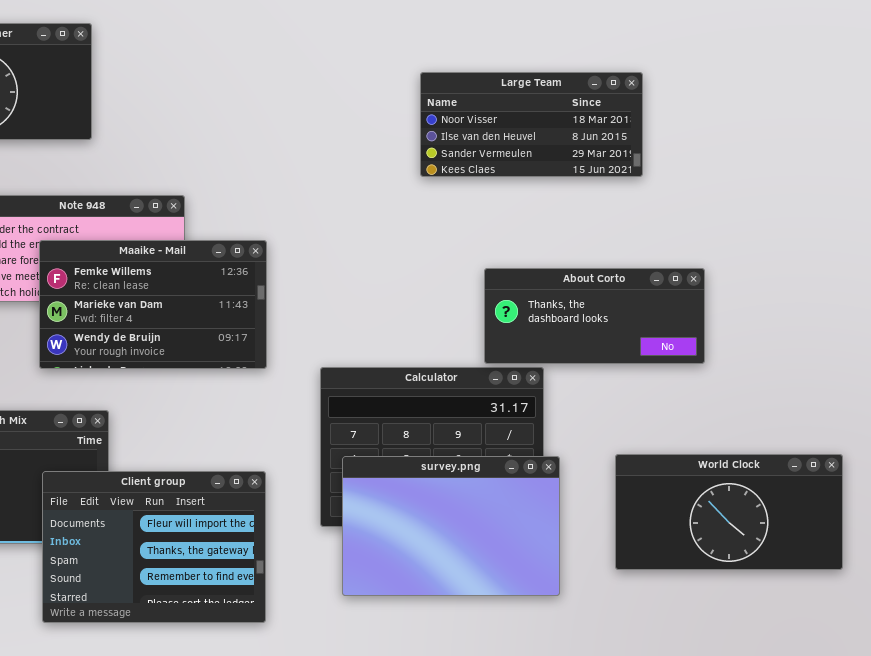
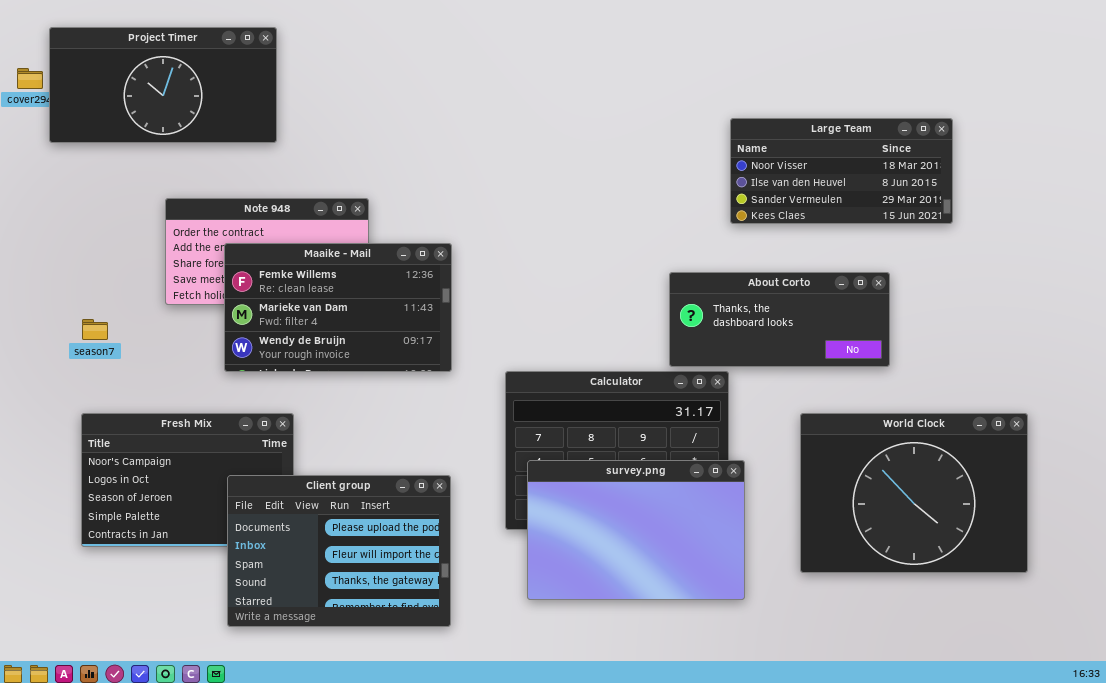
Large Team: [420,72,643,177] -> [730,118,953,224], moved
World Clock: [615,454,843,570] -> [800,413,1028,573], resized
Client group: [42,471,266,623] -> [227,475,451,627], scrolled up 1 row

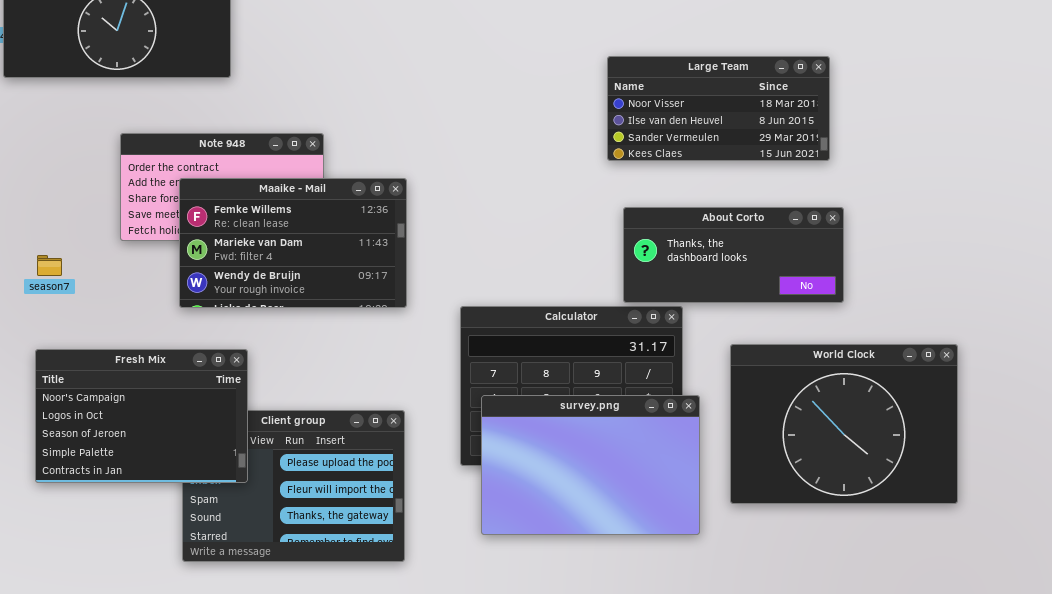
Large Team: [730,118,953,224] -> [607,56,830,161], moved
Fresh Mix: [81,413,294,547] -> [35,349,248,483], raised
World Clock: [800,413,1028,573] -> [730,344,958,504], moved

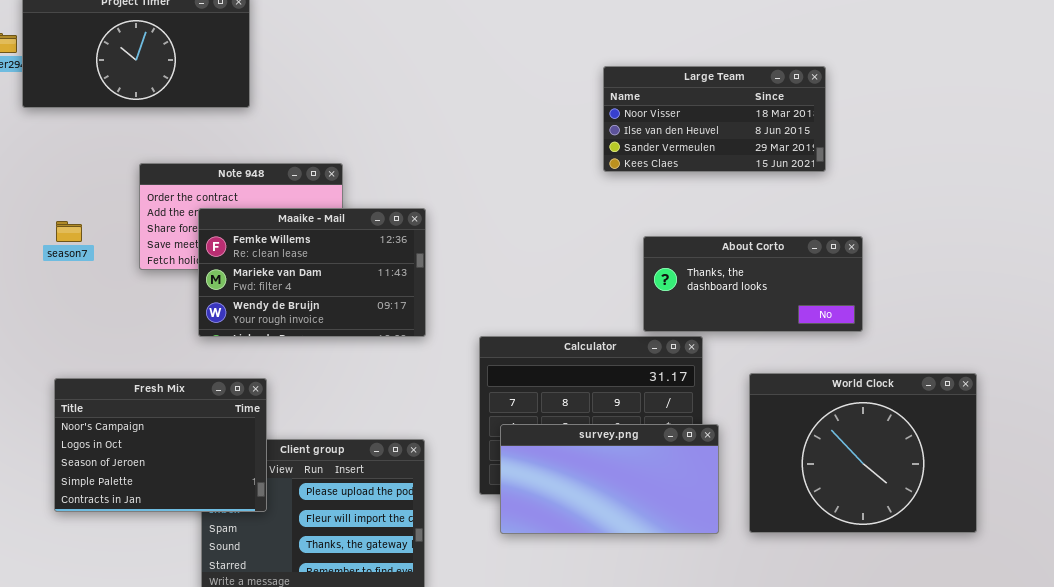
Large Team: [607,56,830,161] -> [603,66,826,172], moved
season7: [37,255,62,276] -> [56,221,82,242], moved
survey.png: [481,395,700,535] -> [500,424,719,534], resized

